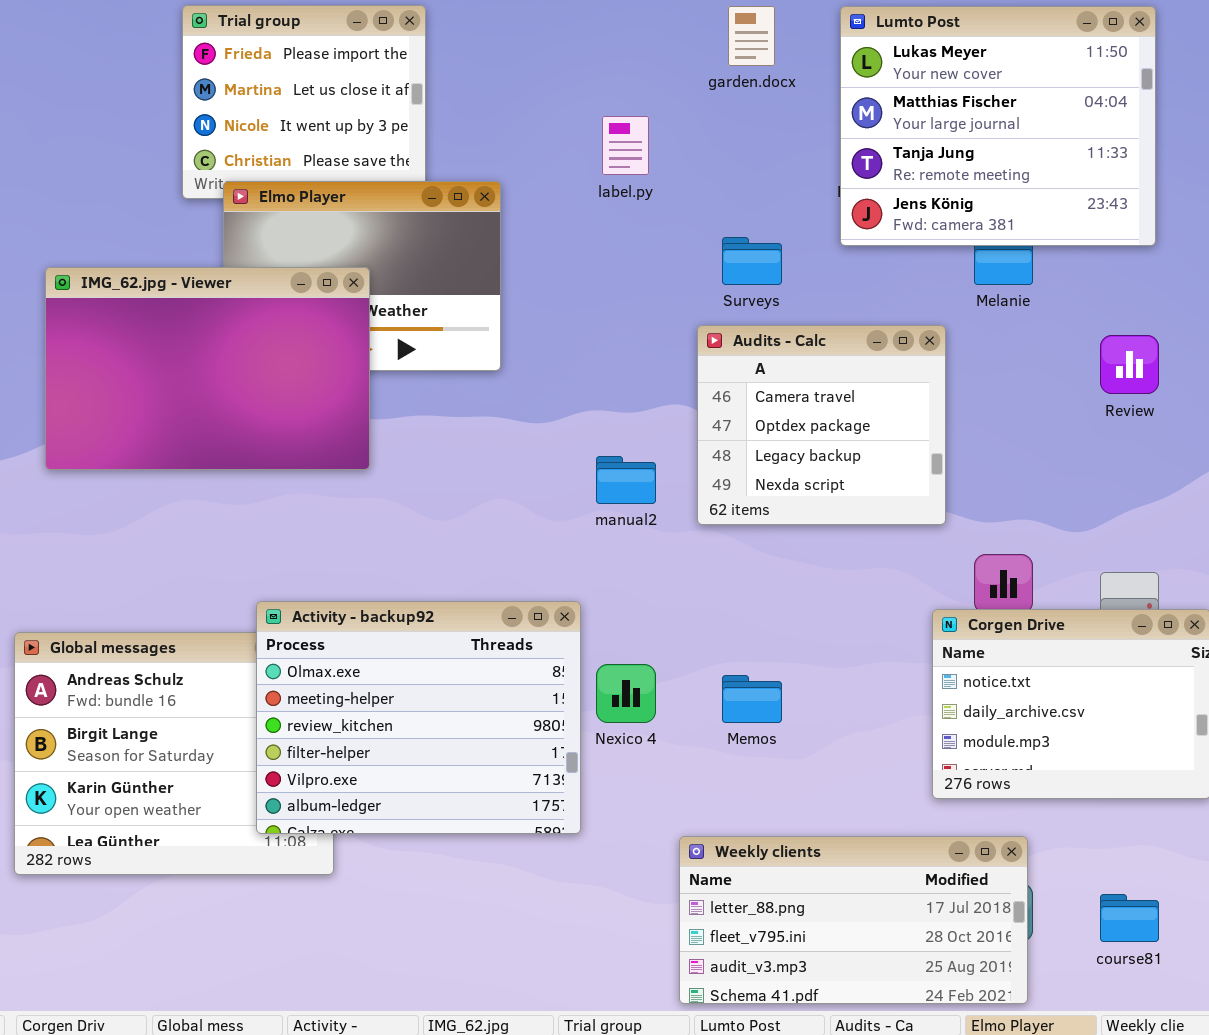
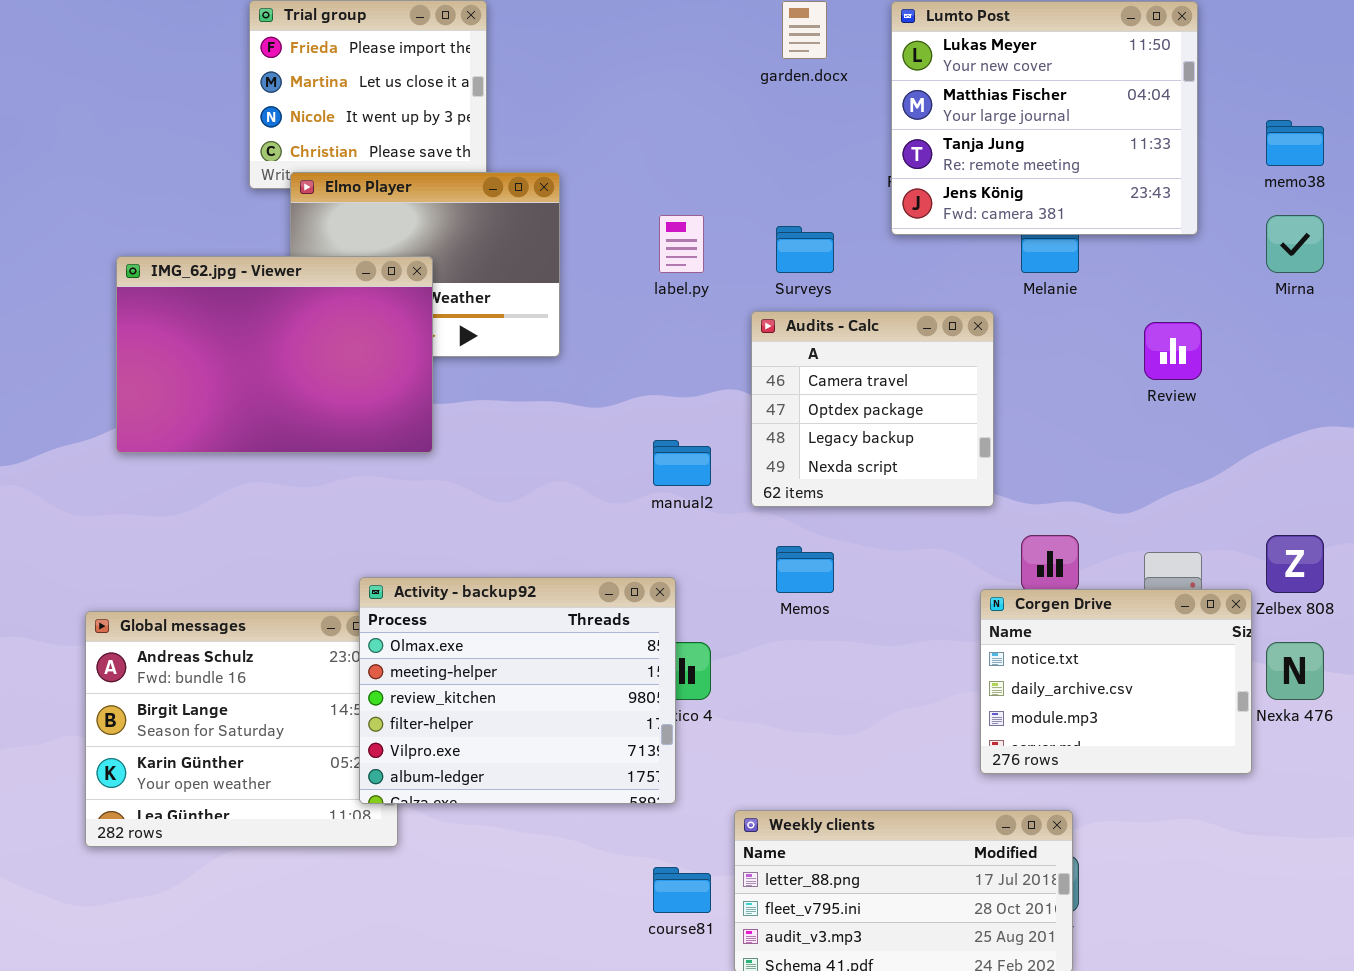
label.py: [602,116,649,175] -> [659,215,704,273], moved
Activity - backup92: [256,601,581,834] -> [359,577,676,804], moved
Memos: [722,675,782,723] -> [776,546,834,593], moved
course81: [1100,894,1159,942] -> [653,867,711,913], moved

